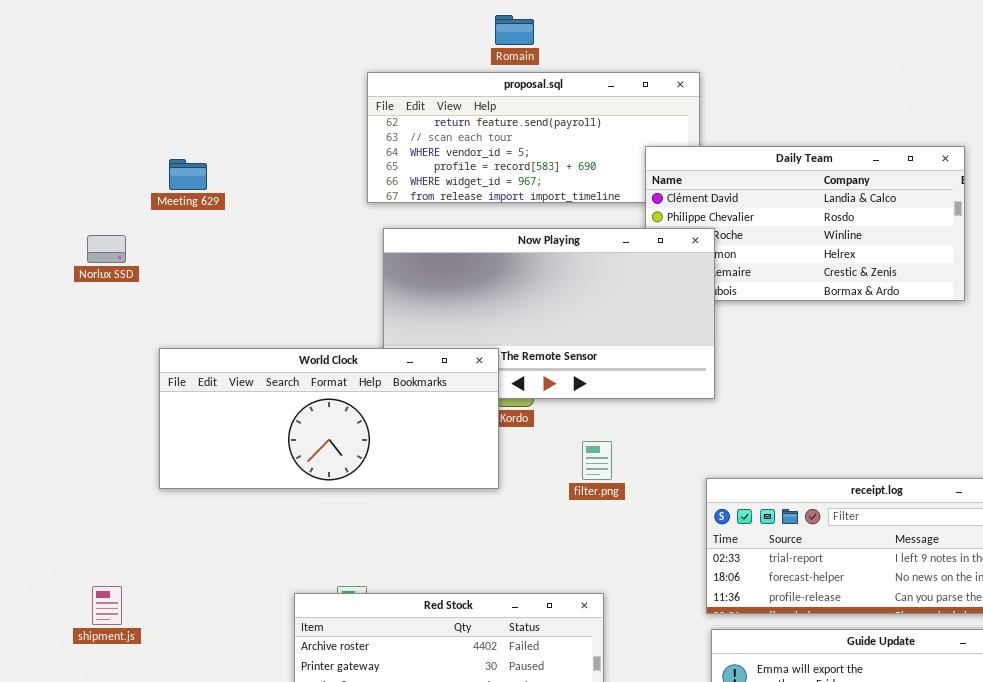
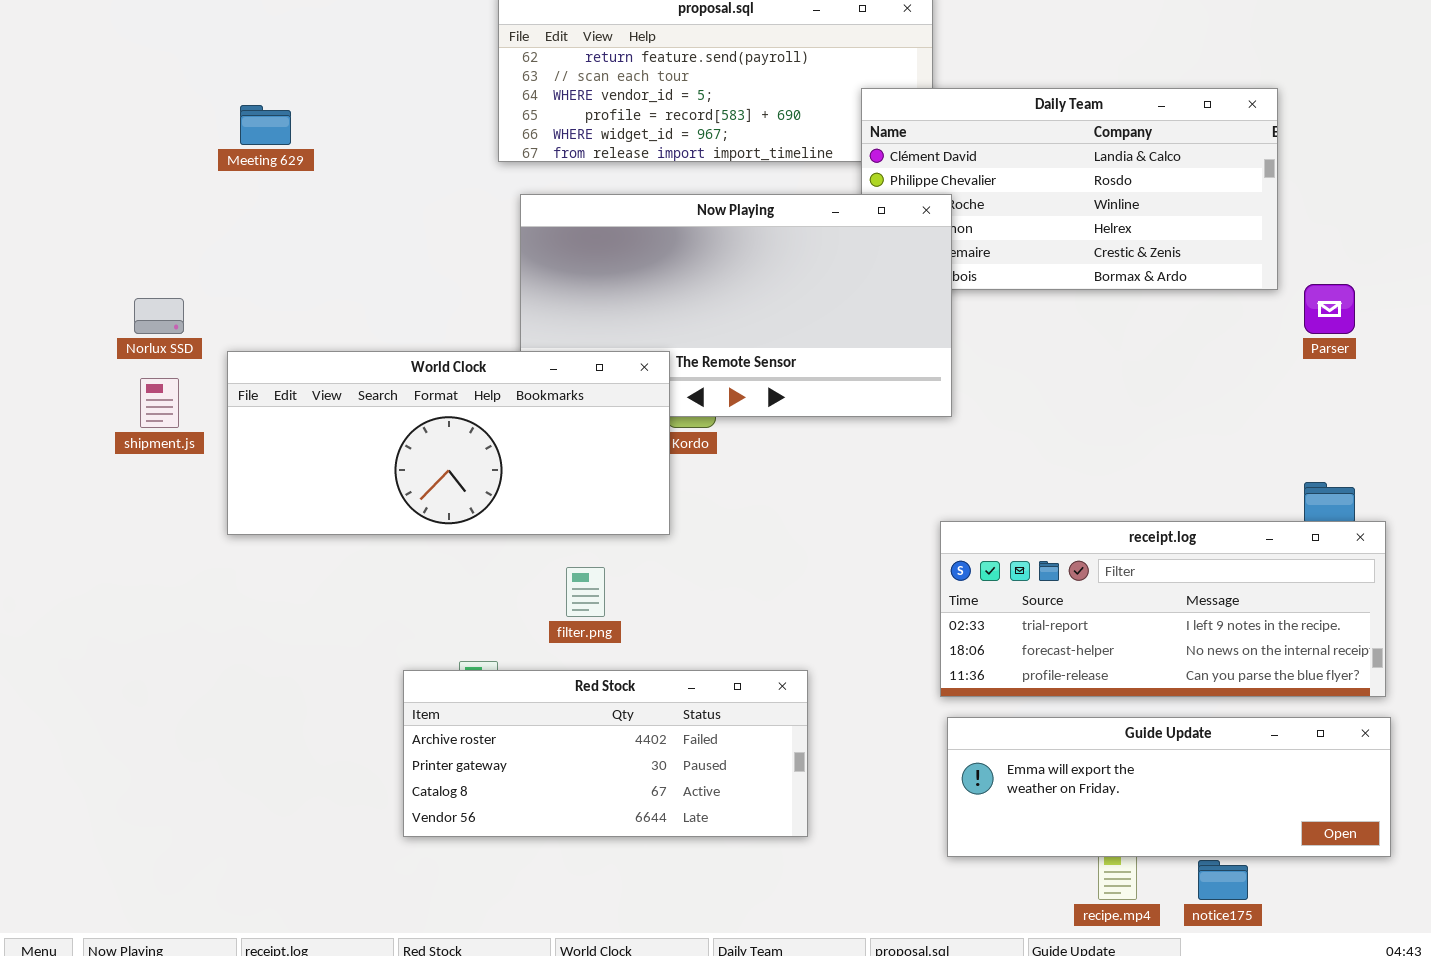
Norlux SSD: [87,235,126,263] -> [134,298,184,334], moved
filter.png: [582,441,612,480] -> [566,567,605,617], moved
shipment.js: [92,586,122,625] -> [140,378,179,428], moved

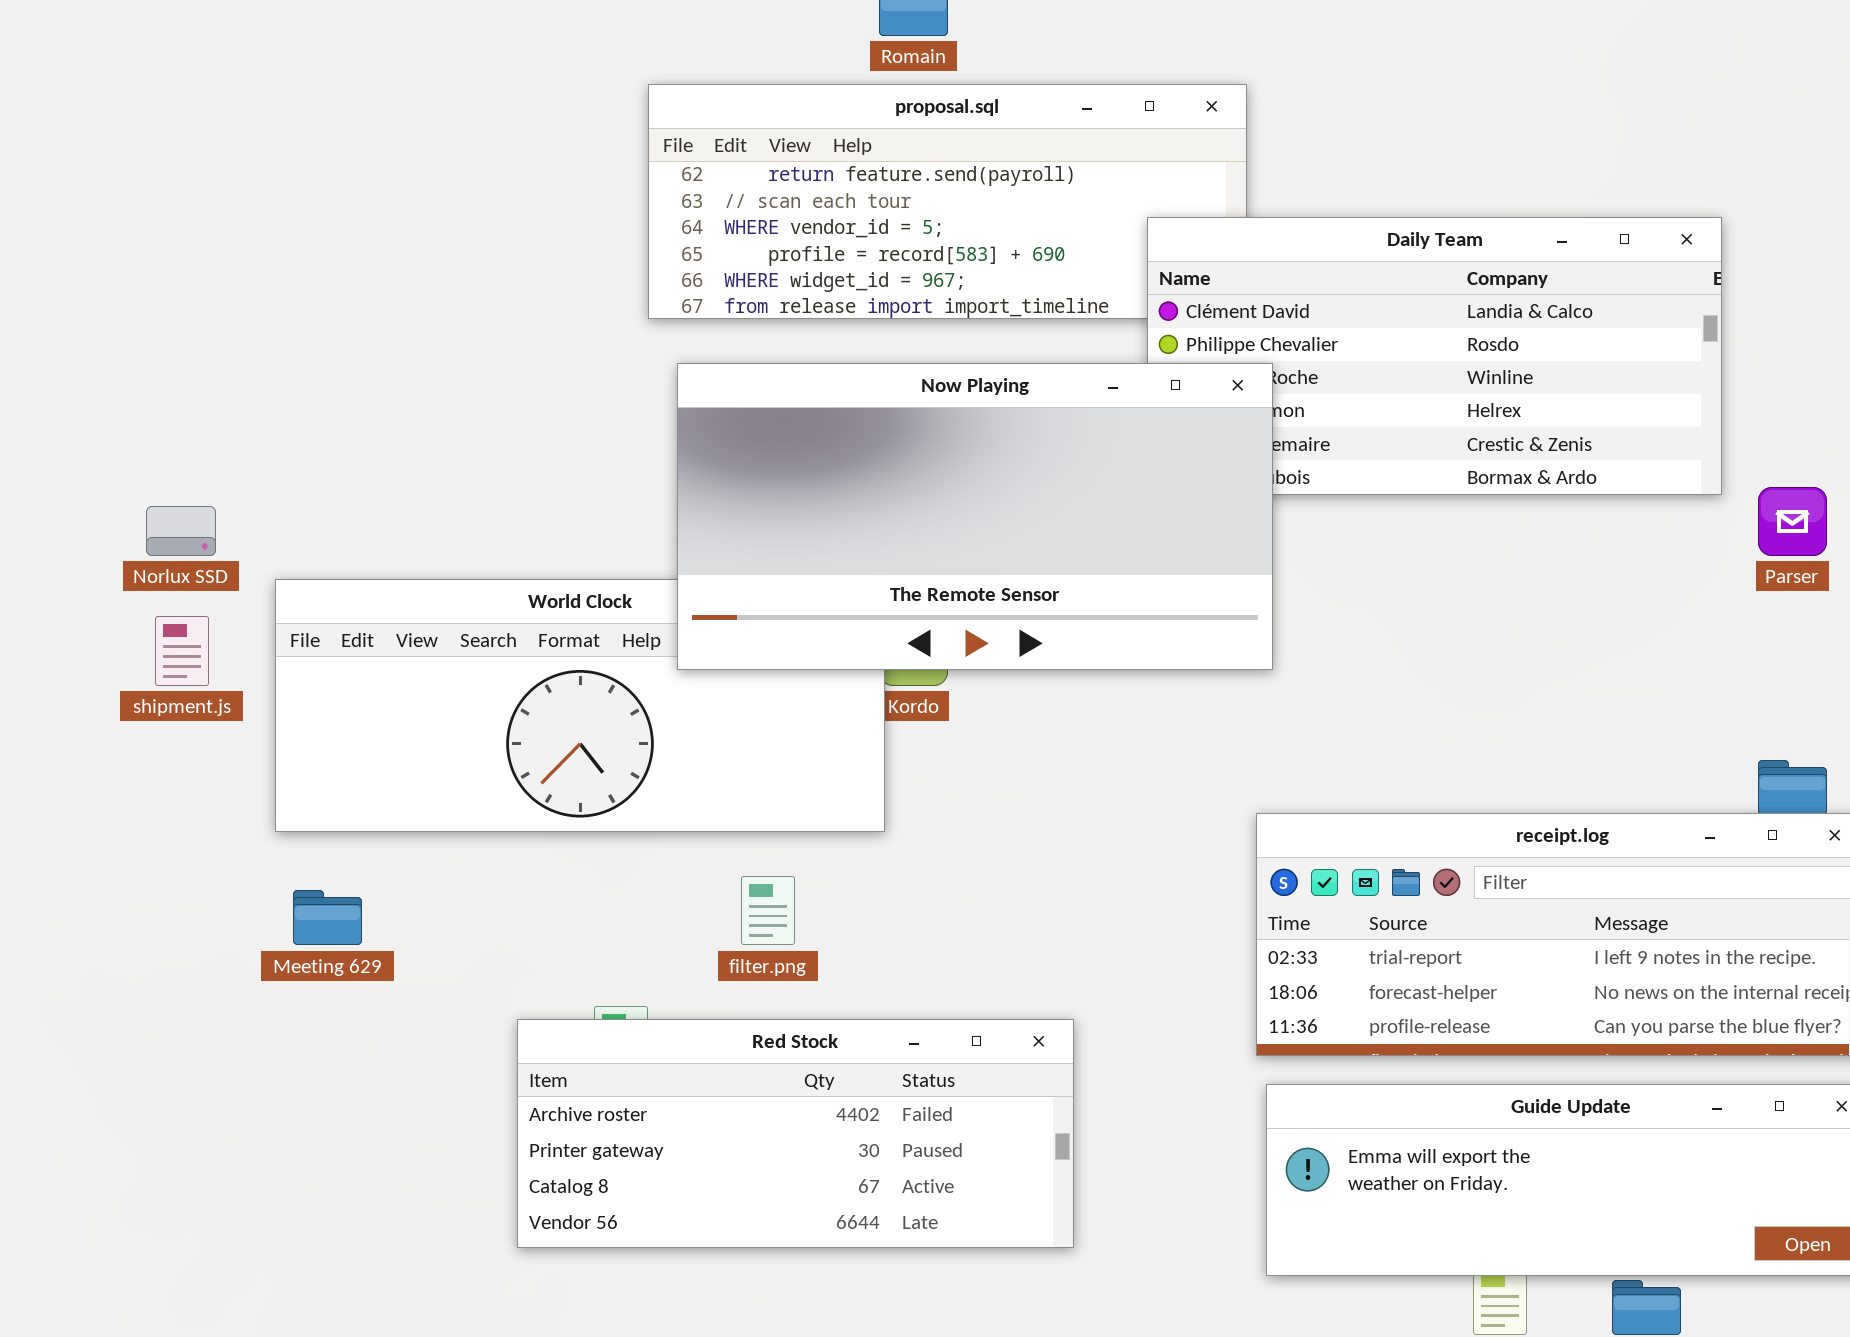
Meeting 629: [240,105,291,145] -> [293,890,362,945], moved
Now Playing: [520,194,952,417] -> [677,363,1273,670], raised

